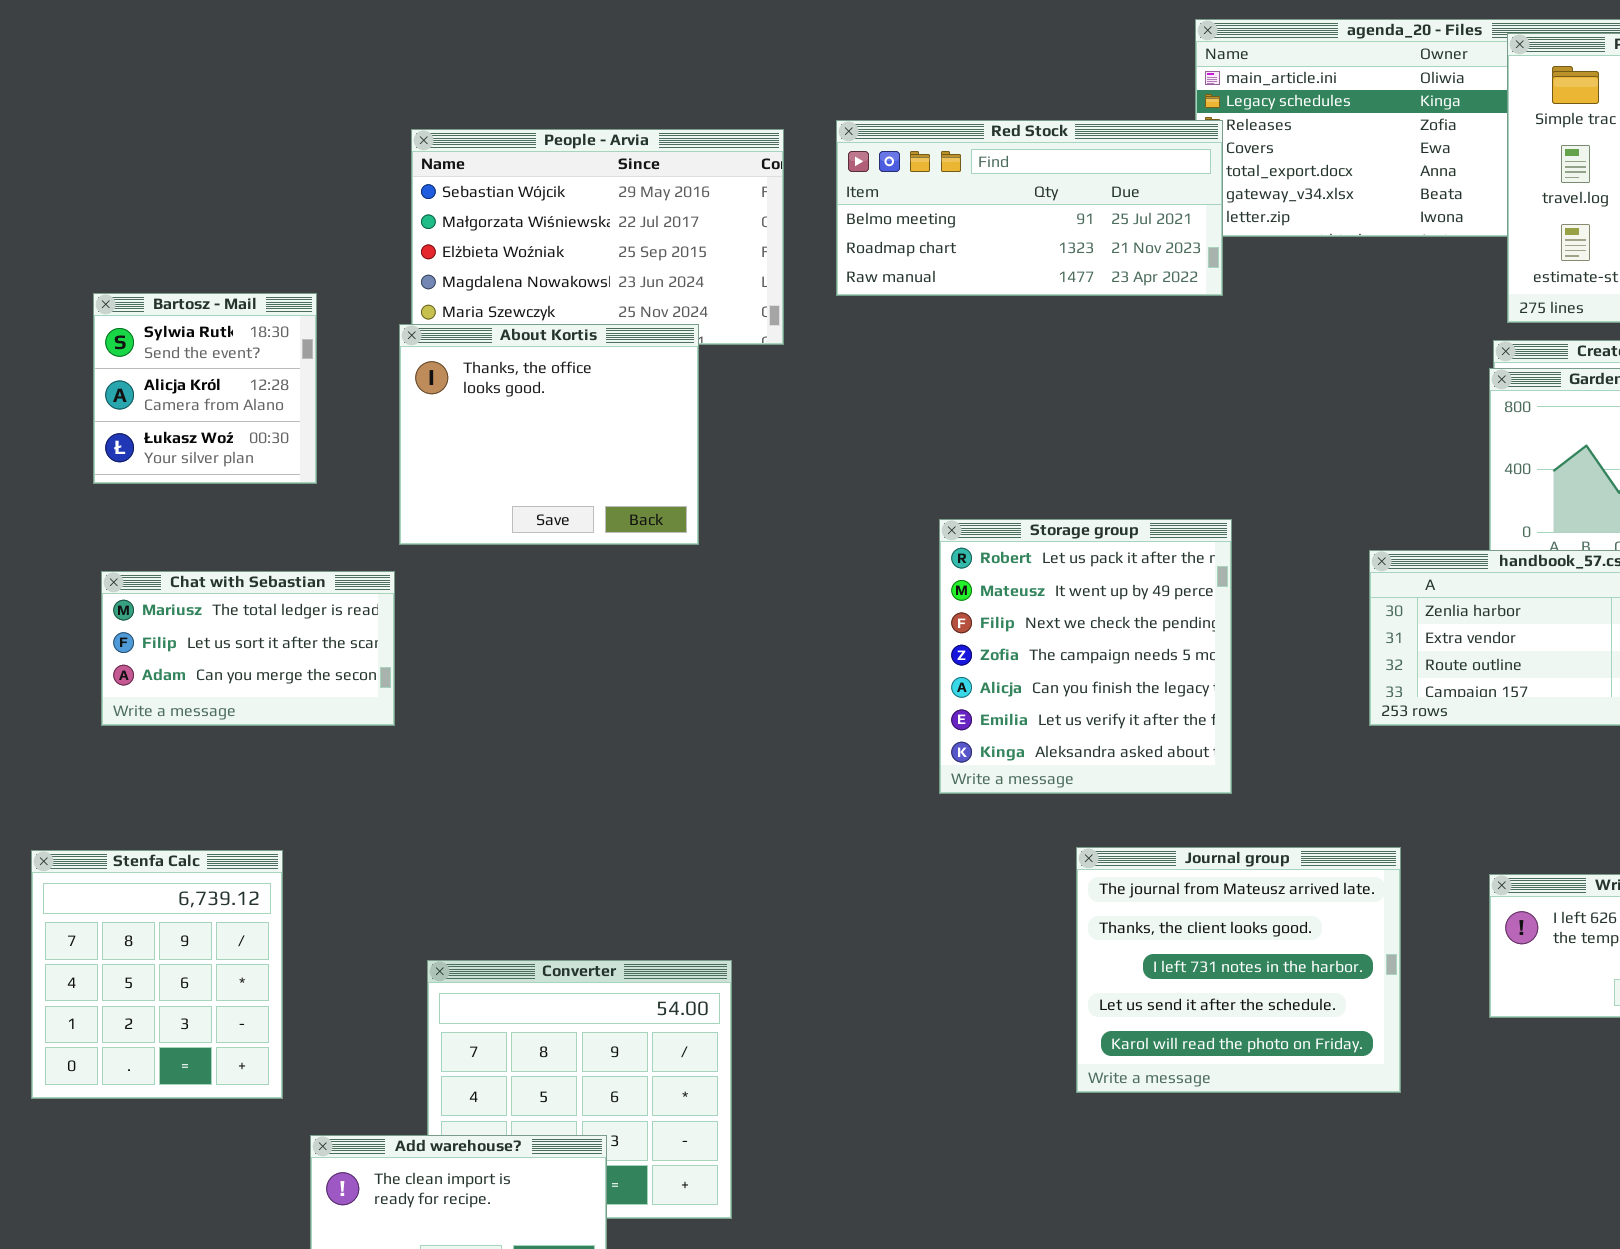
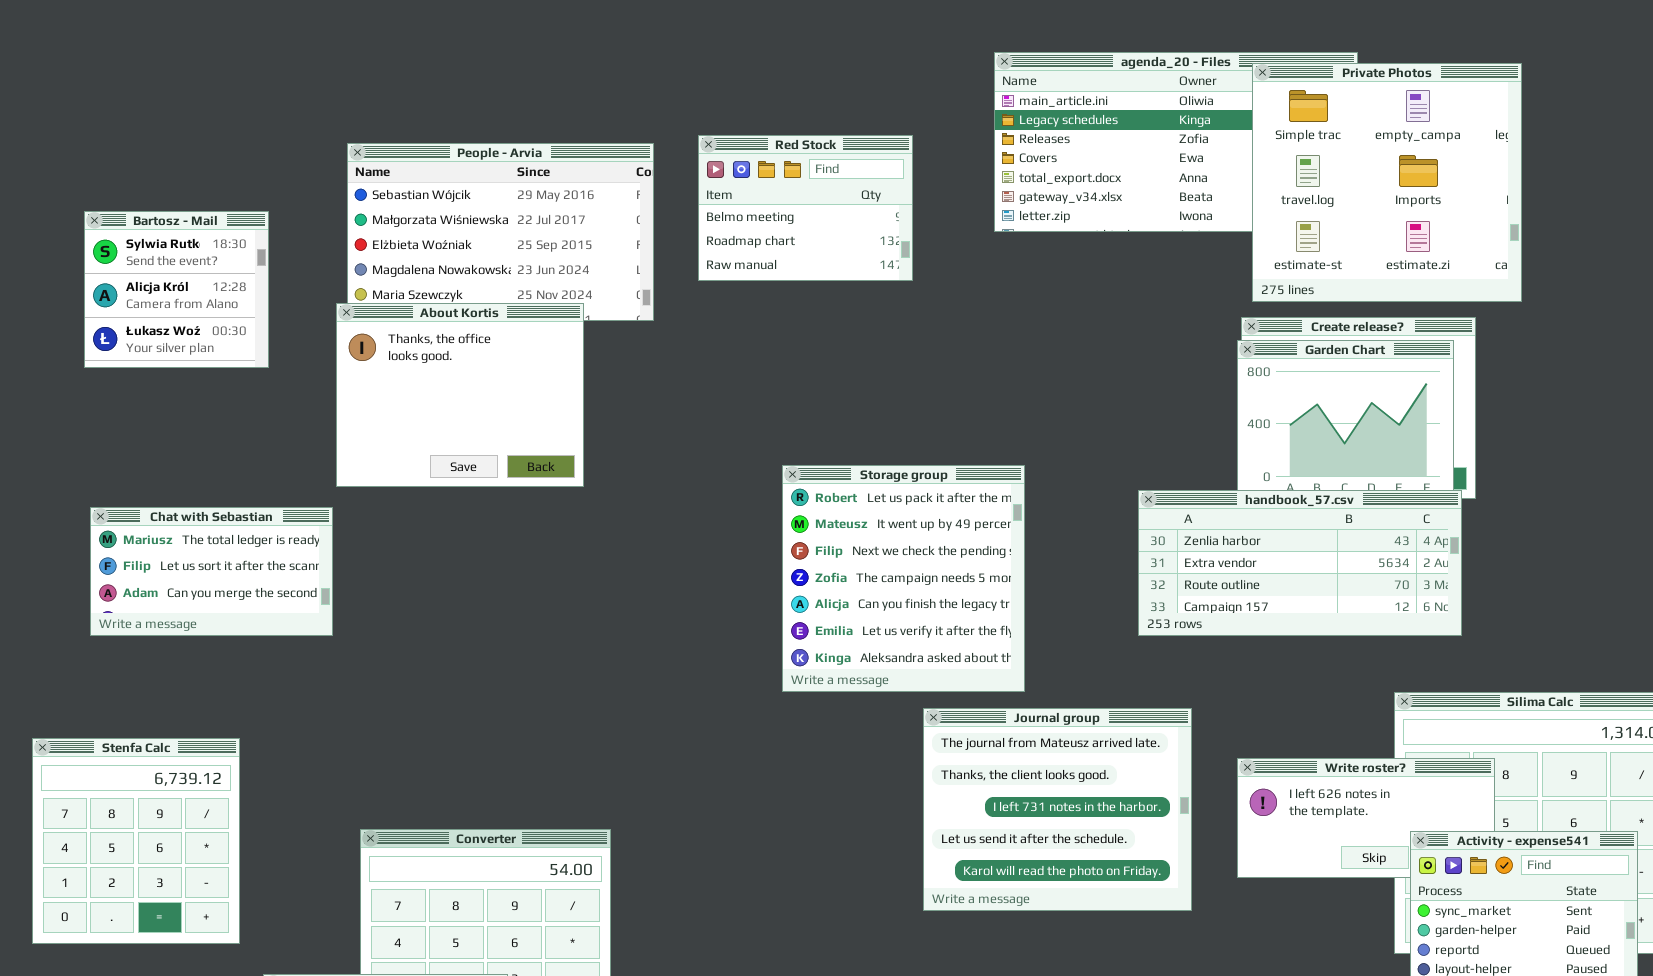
Red Stock: [836,120,1223,296] -> [698,135,913,281], resized
Bartosz - Mail: [93,293,317,484] -> [84,211,269,368], moved
Journal group: [1076,847,1401,1093] -> [923,708,1192,911], moved

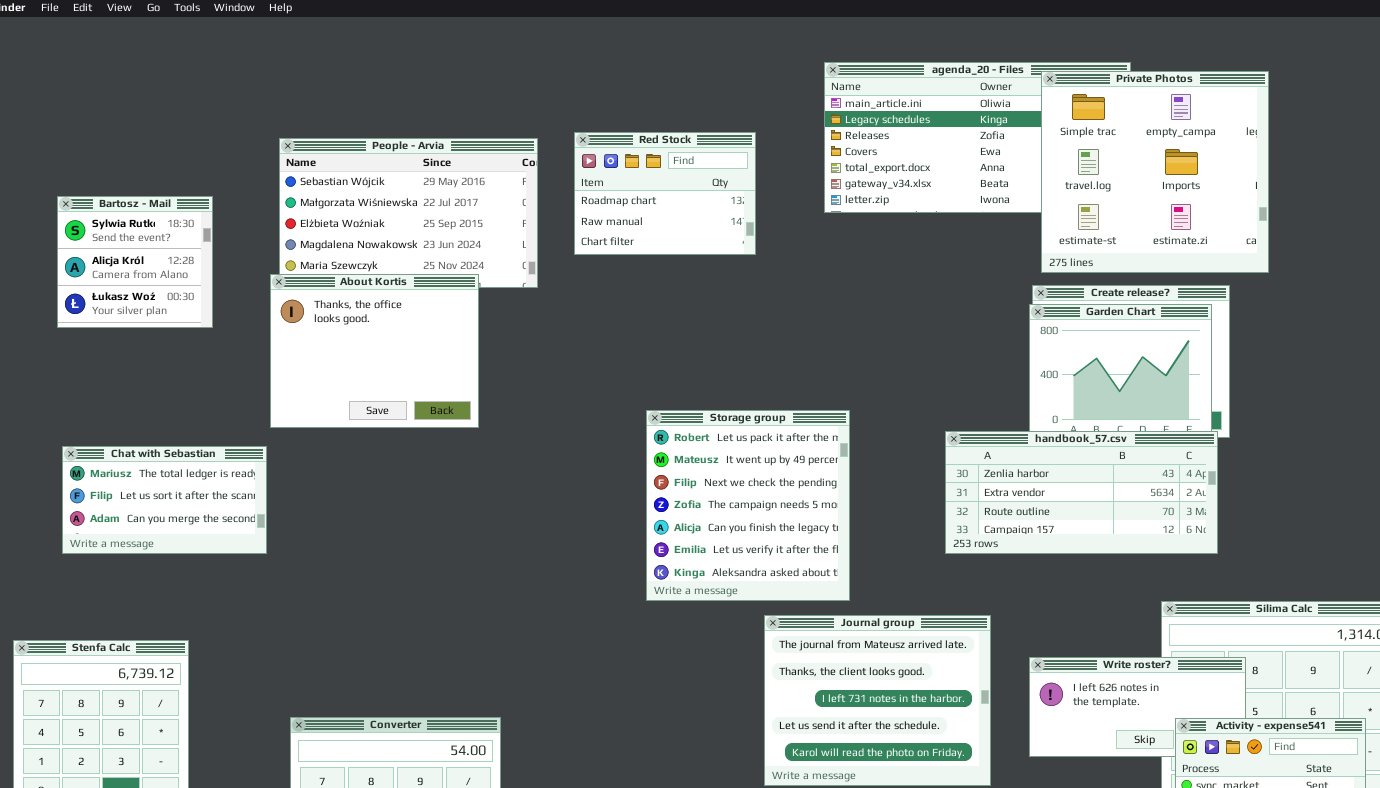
Red Stock: [698,135,913,281] -> [574,132,756,255], scrolled down 1 row

